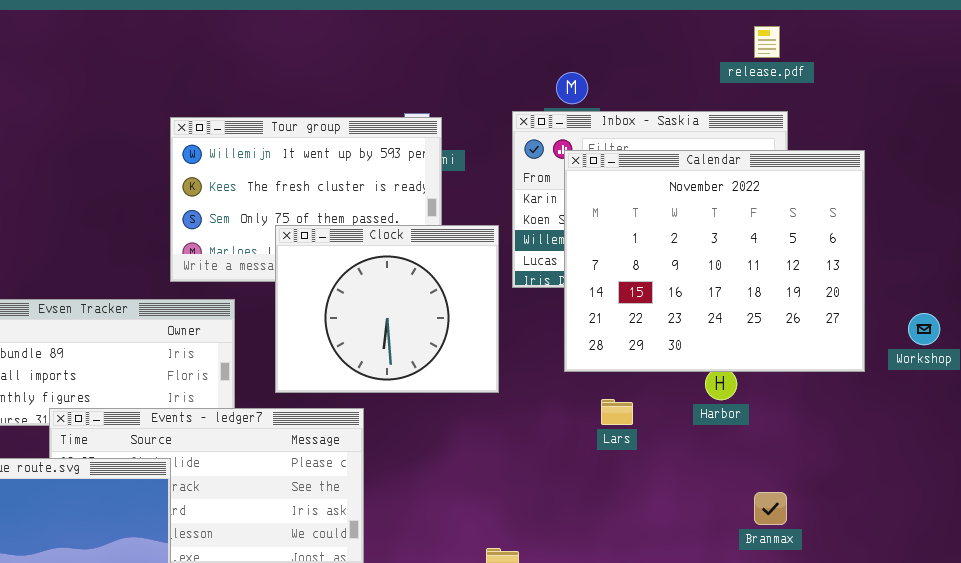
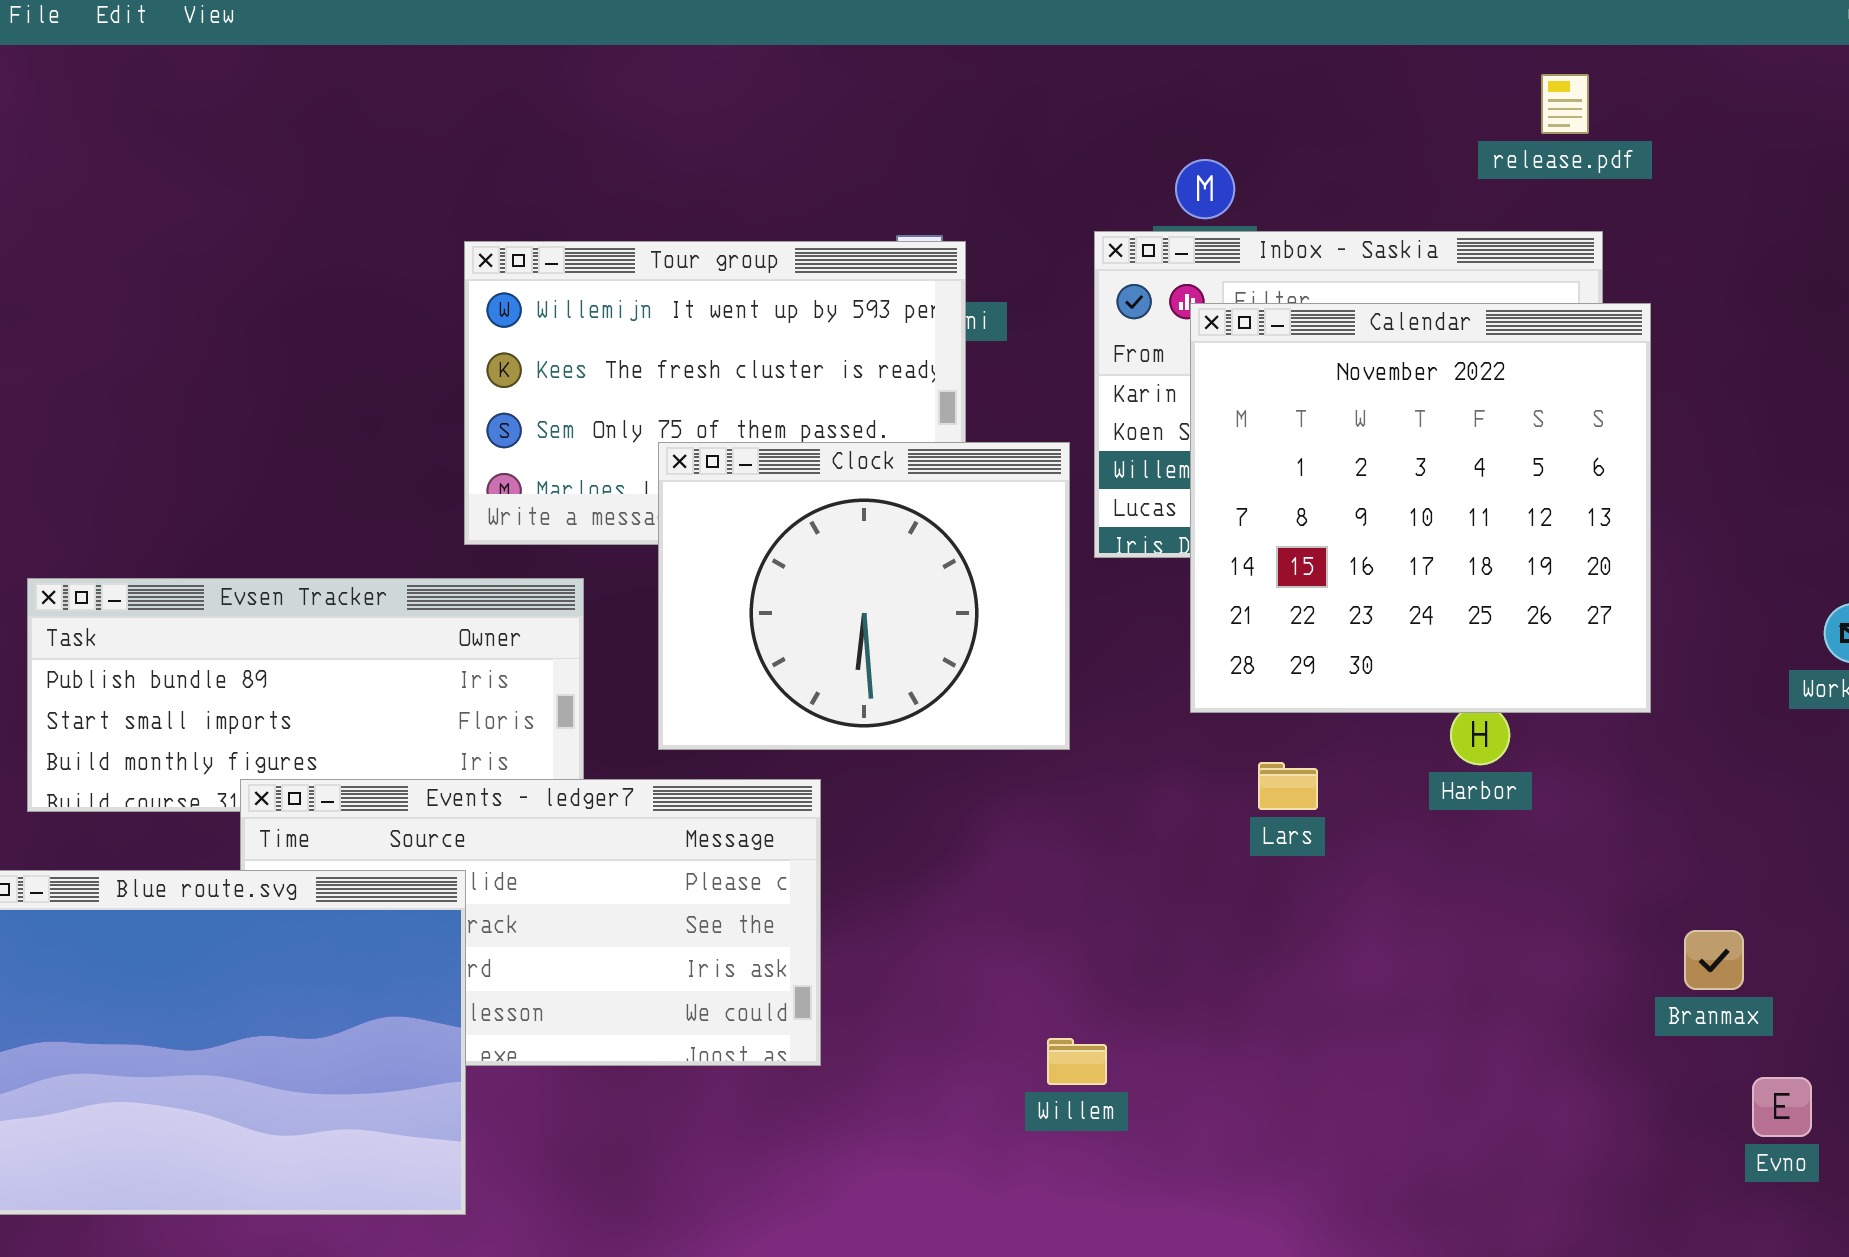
Calendar: [564,150,865,372] -> [1190,303,1651,713], resized
Branmax: [754,492,787,525] -> [1684,930,1744,990], moved

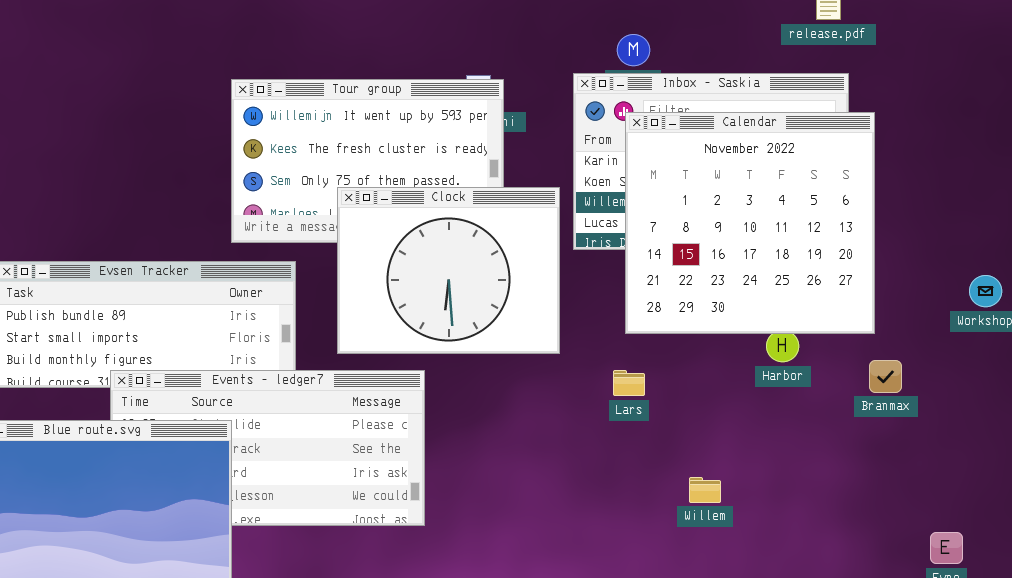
Lars: [1258,762,1318,810] -> [613,370,645,396], moved
Branmax: [1684,930,1744,990] -> [869,360,902,393], moved
Willem: [1047,1038,1107,1085] -> [689,477,721,503], moved

